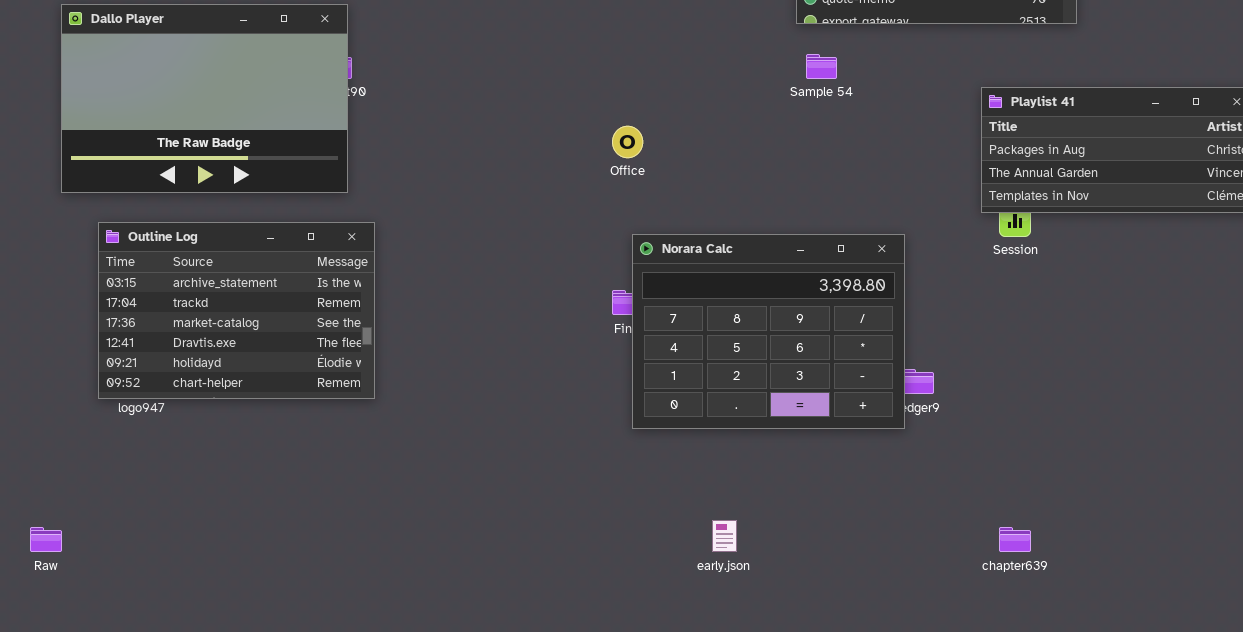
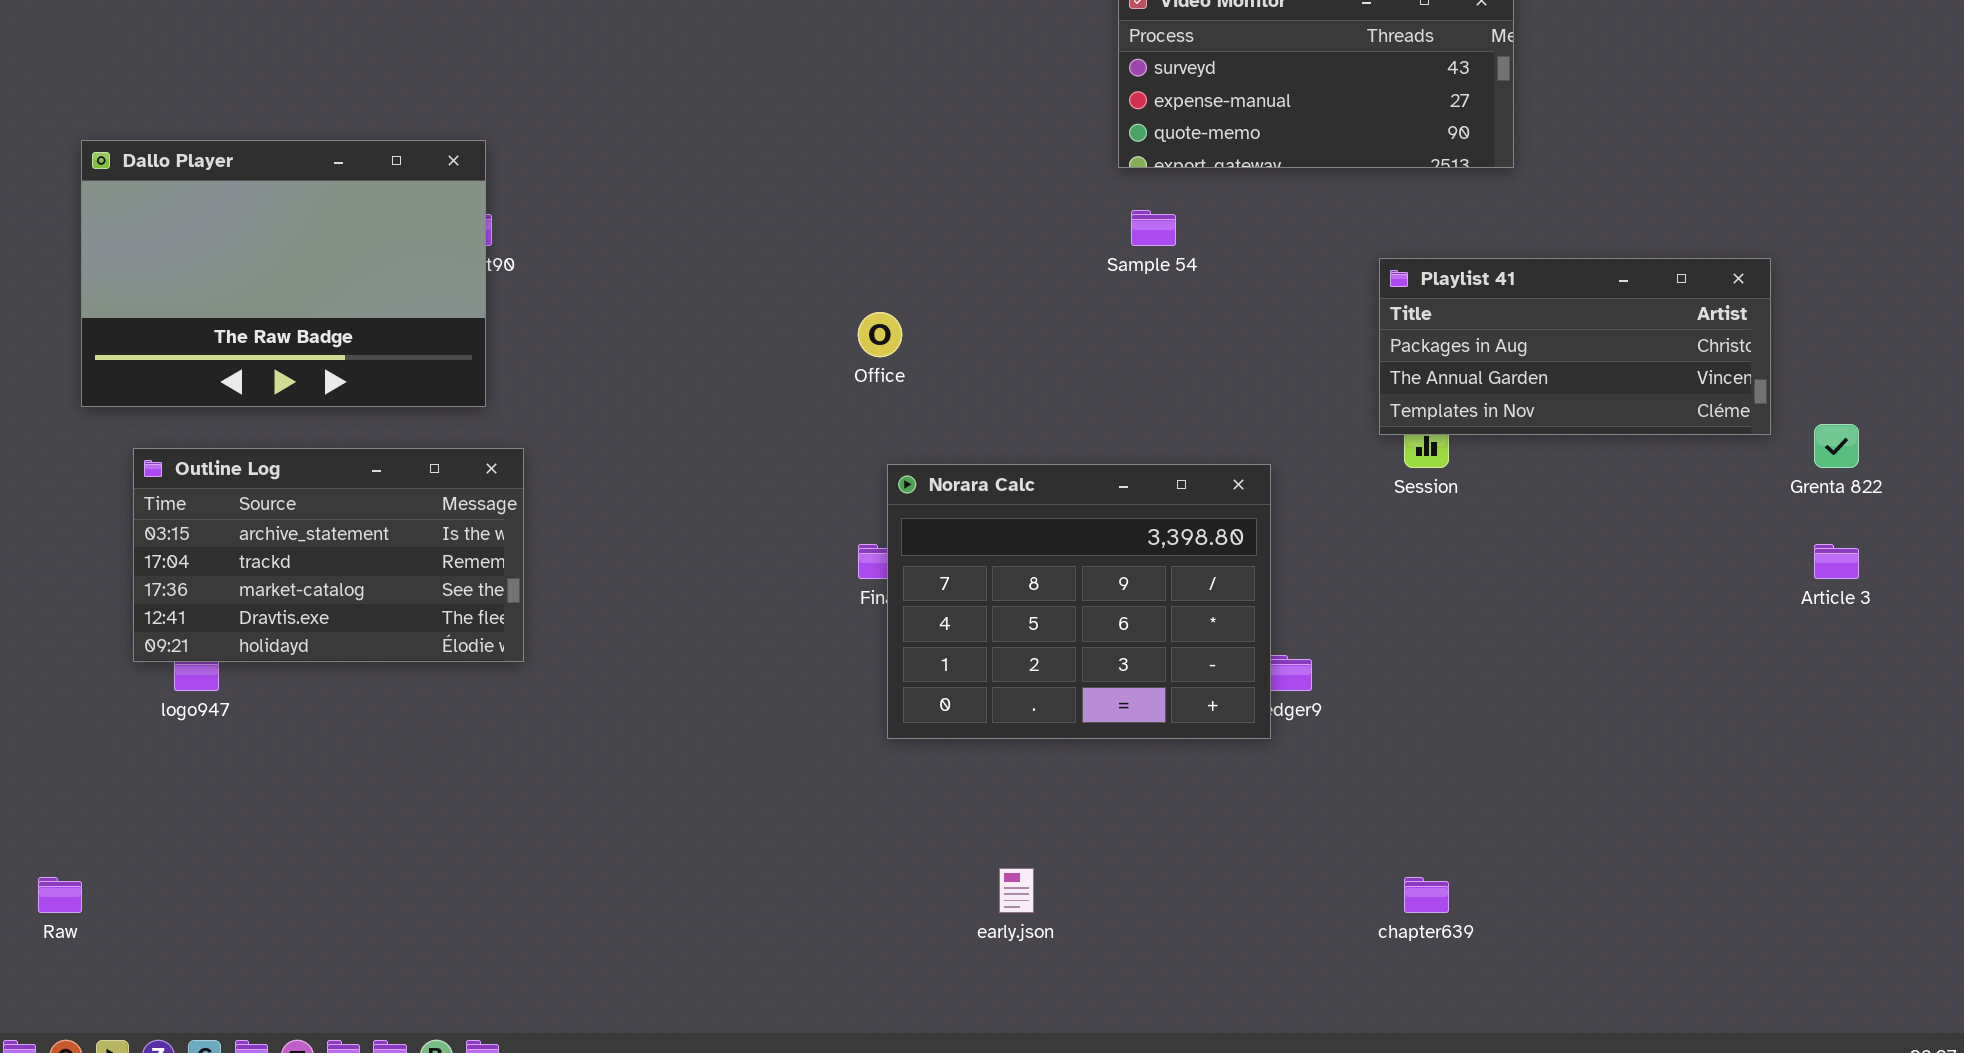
Outline Log: [98,222,375,399] -> [133,448,524,662], resized

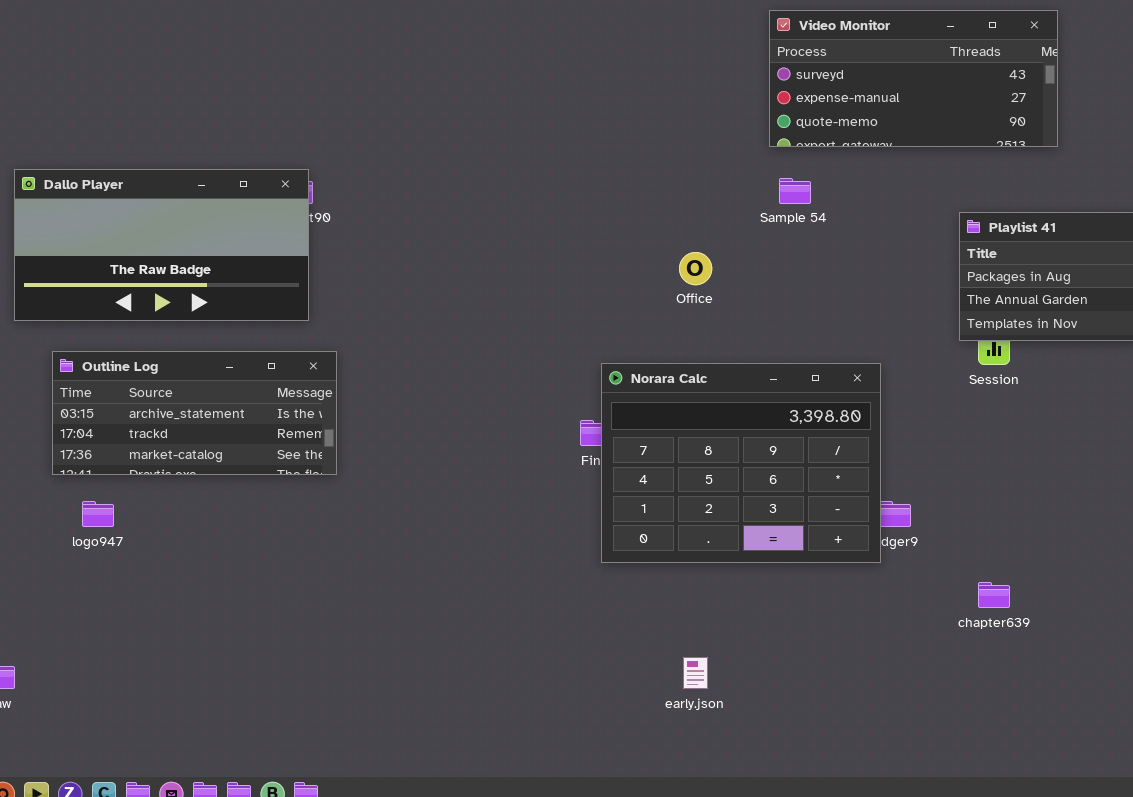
Dallo Player: [81,140,486,407] -> [14,169,309,321], resized
Office: [858,312,902,357] -> [679,252,712,285], moved
Outline Log: [133,448,524,662] -> [52,351,337,475], resized
chapter639: [1404,877,1449,913] -> [978,582,1010,608], moved

